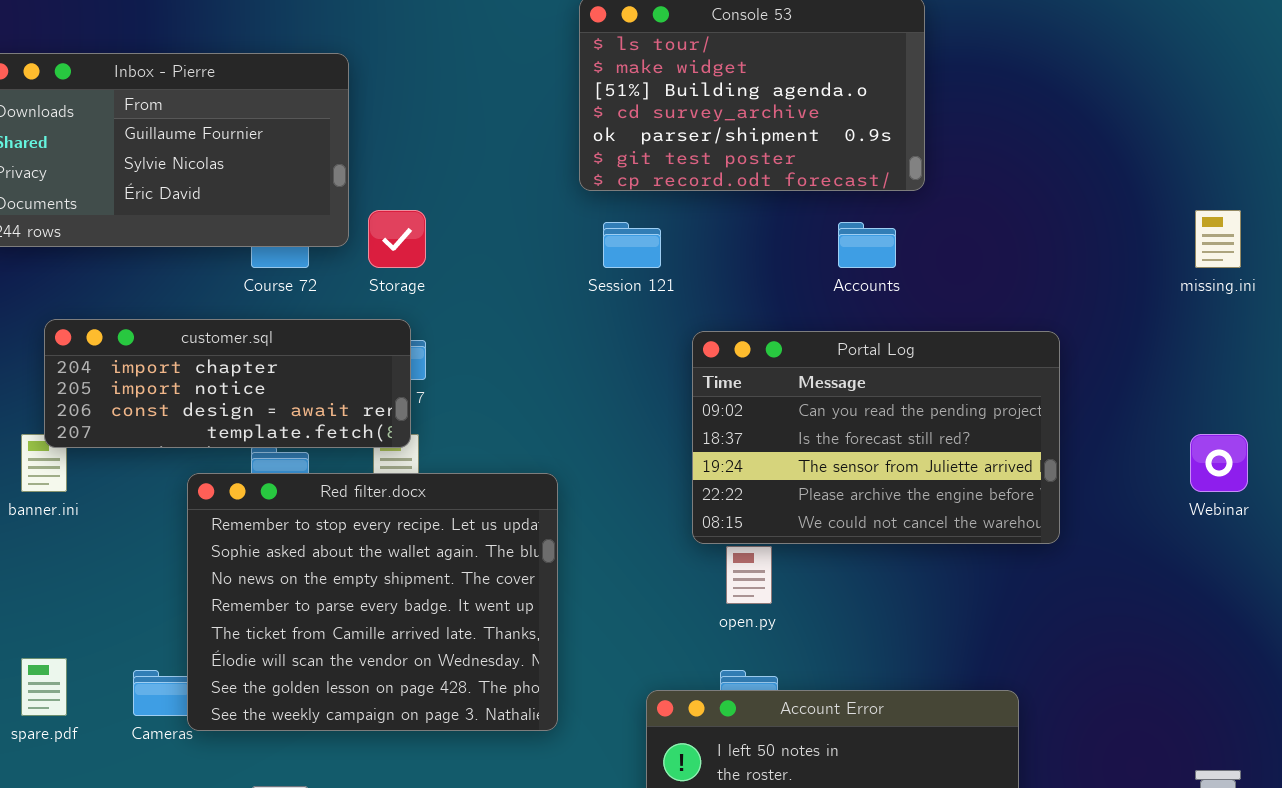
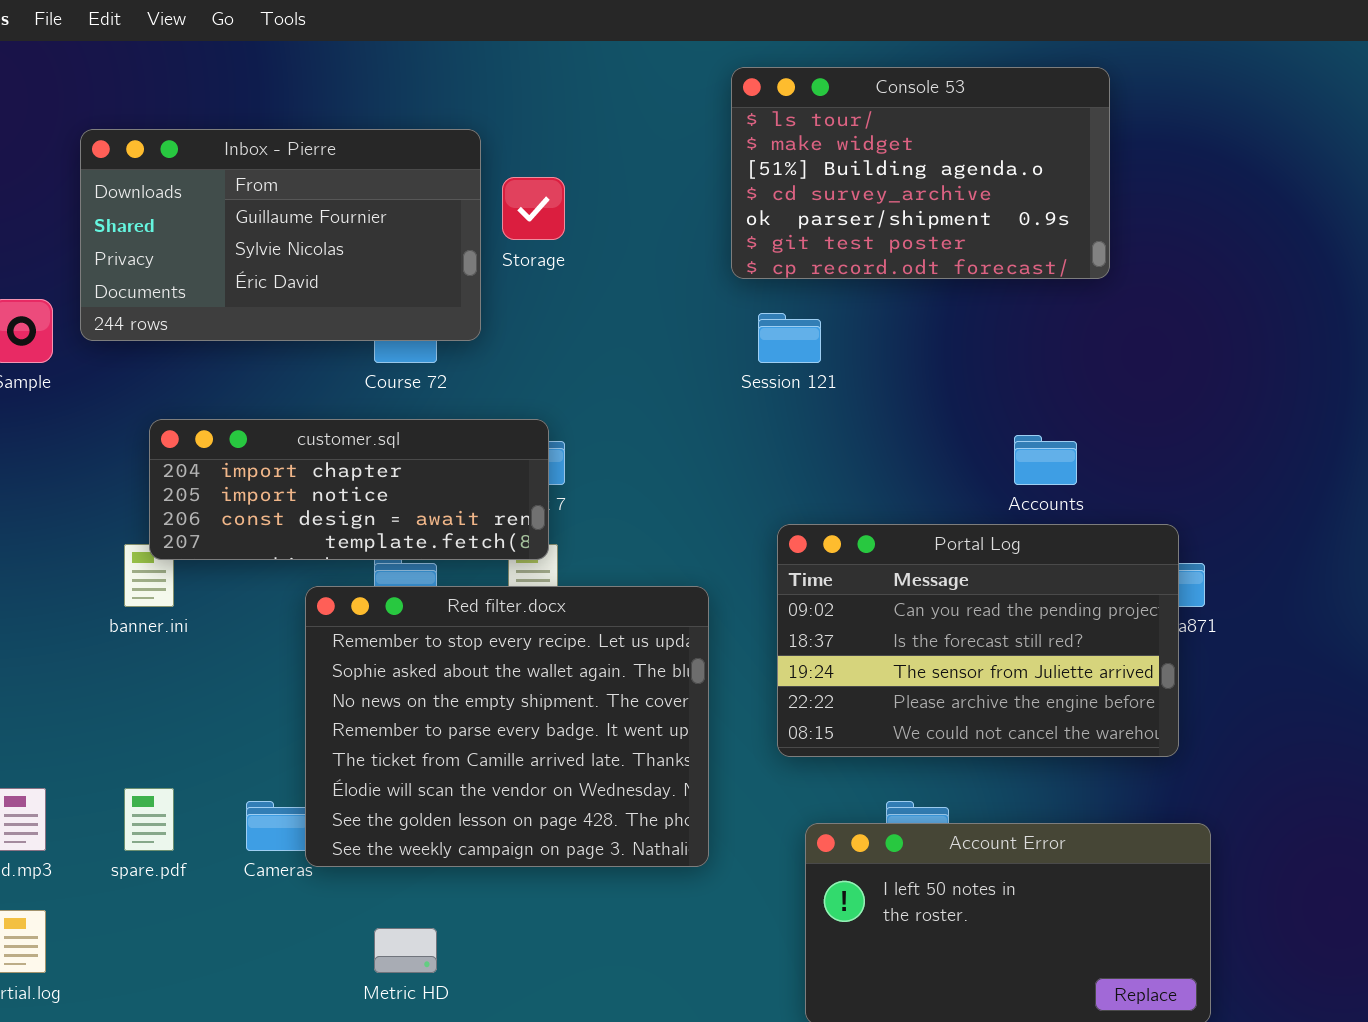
Storage: [368,210,426,268] -> [502,177,565,240], moved
Accounts: [838,222,896,268] -> [1014,435,1077,485], moved
Portal Log: [692,331,1060,544] -> [777,524,1179,757], moved

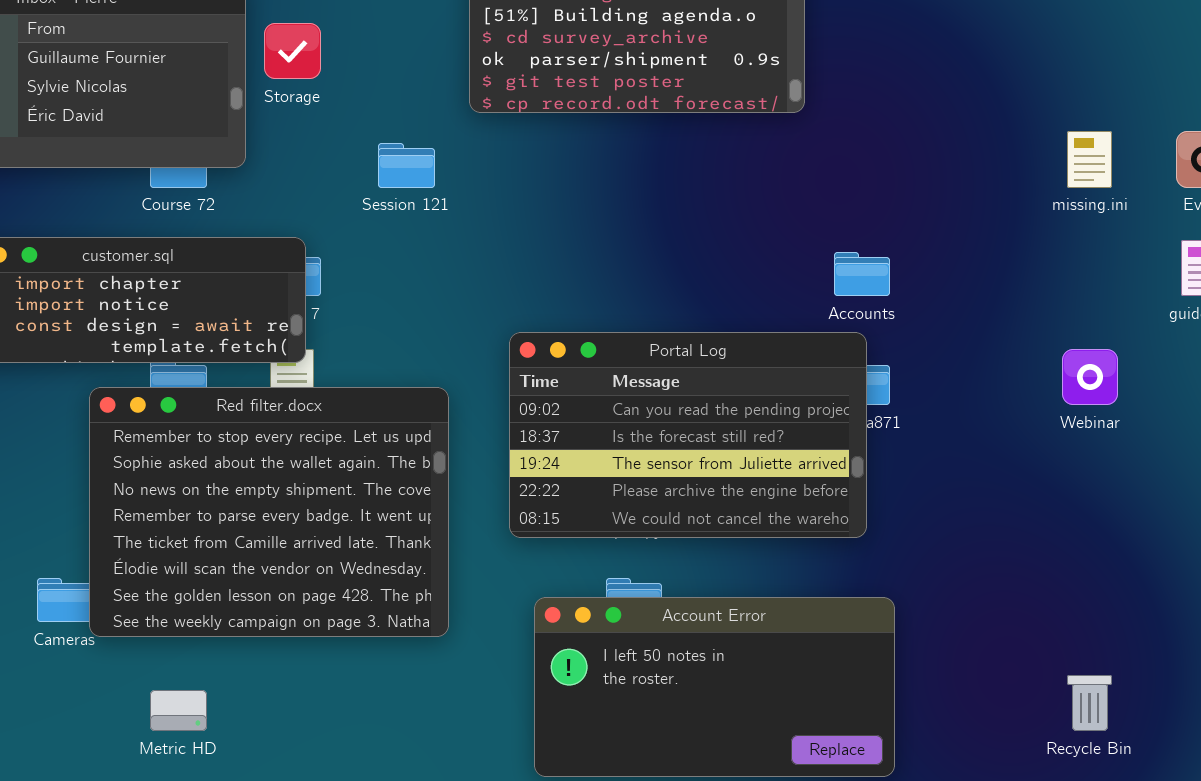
Session 121: [758,313,821,363] -> [378,143,435,188], moved
Accounts: [1014,435,1077,485] -> [834,252,890,296], moved

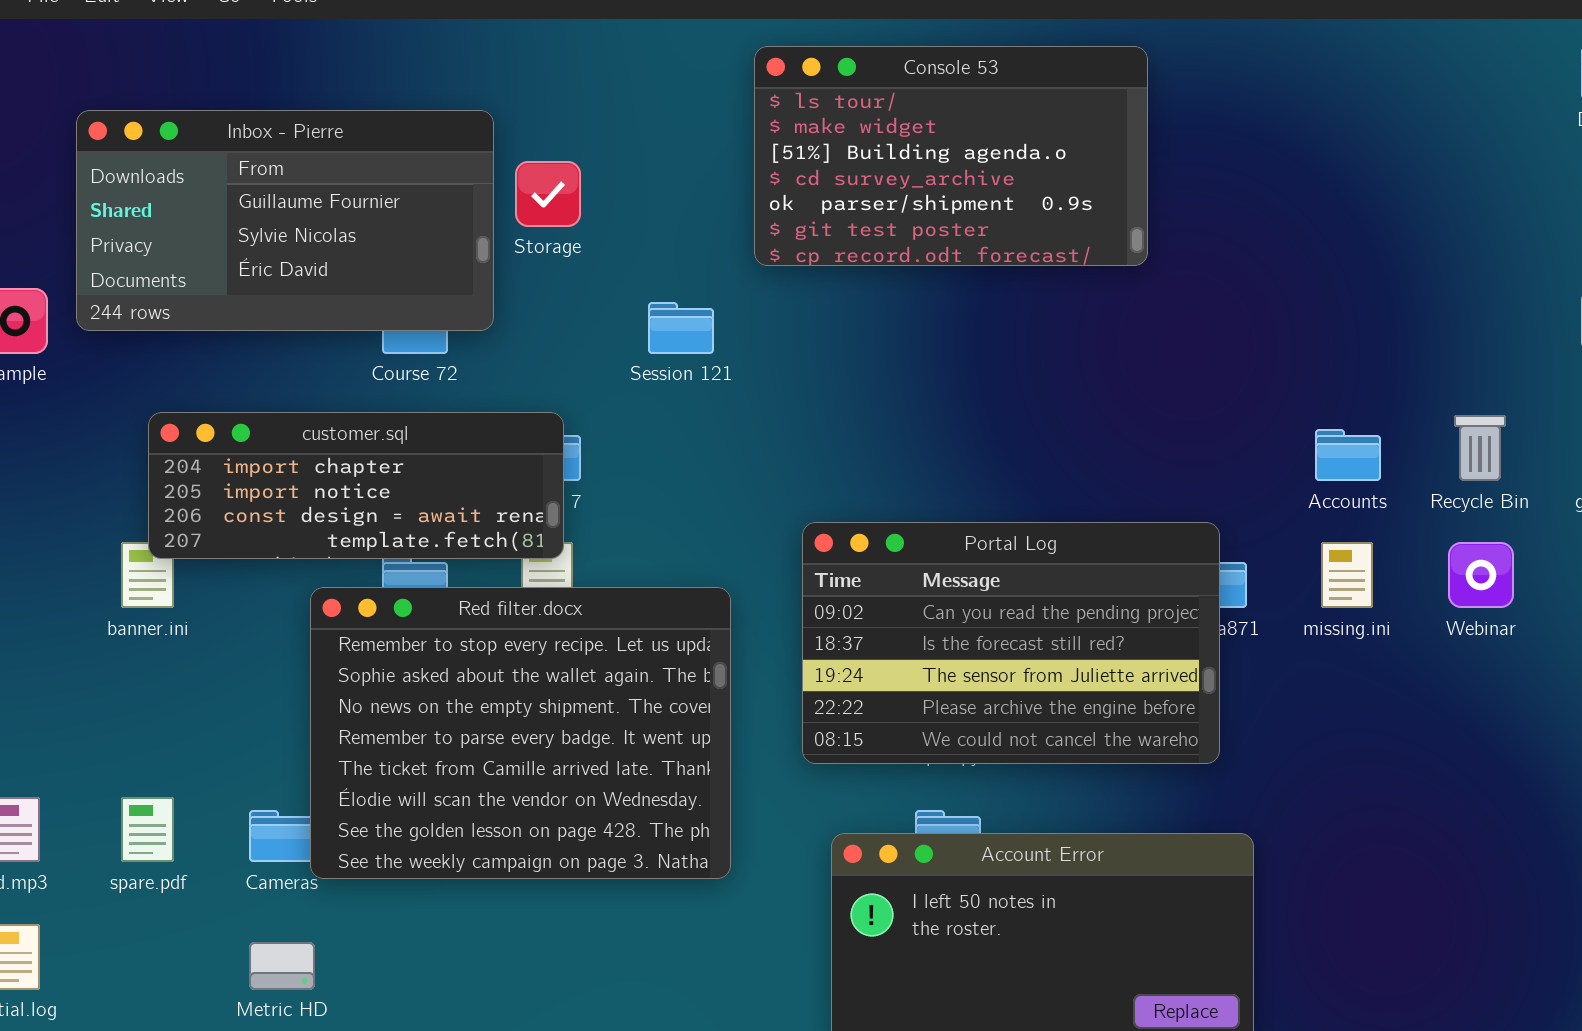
missing.ini: [1067,131,1112,188] -> [1321,542,1373,608], moved
Accounts: [834,252,890,296] -> [1315,429,1381,481], moved
Recycle Bin: [1067,675,1112,731] -> [1454,415,1506,481], moved
Metric HD: [150,690,207,731] -> [249,942,315,990], moved

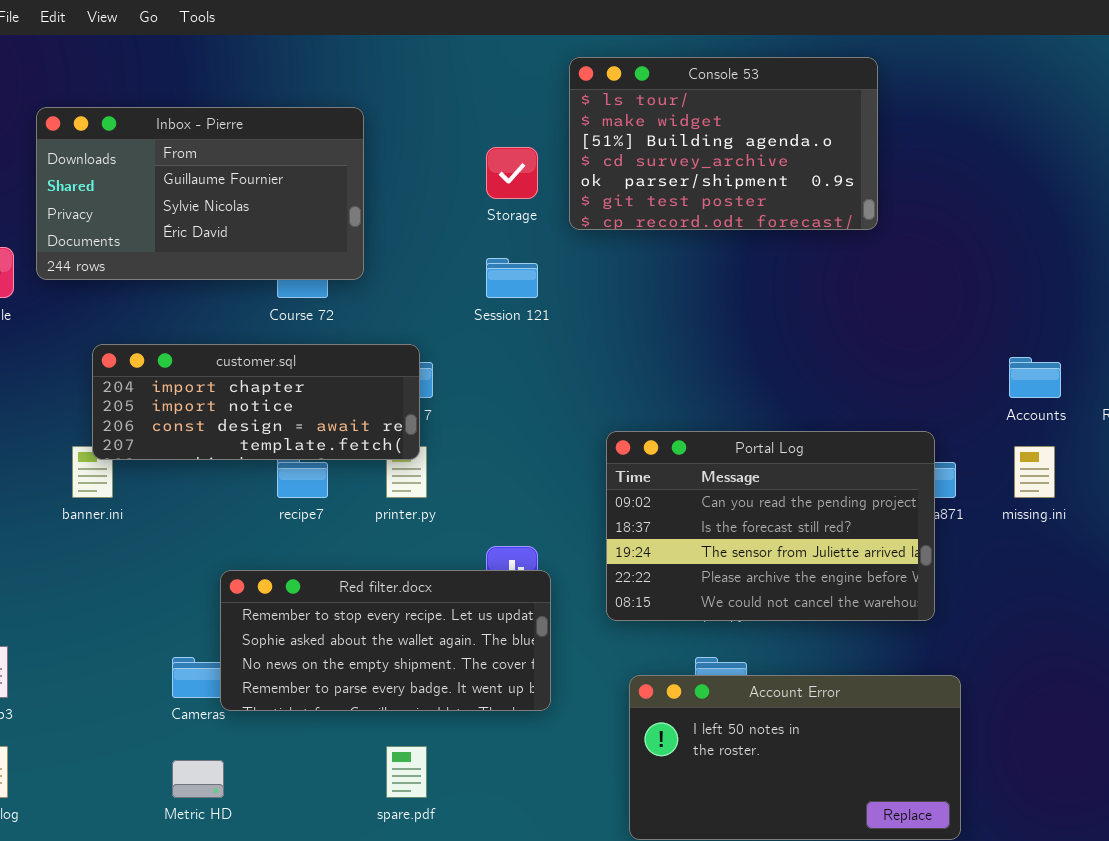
Storage: [515,161,581,227] -> [486,147,538,199], moved
Red filter.docx: [310,587,731,879] -> [220,570,551,711], resized
spare.pdf: [121,797,174,862] -> [386,746,427,798], moved

